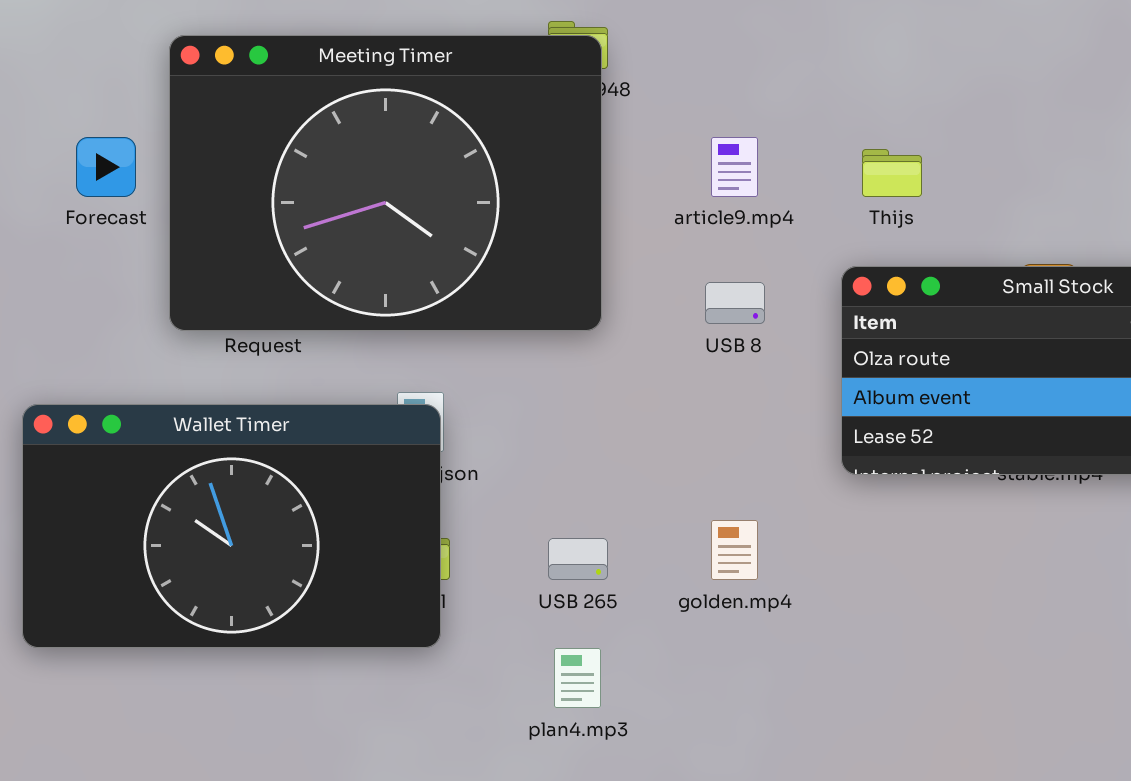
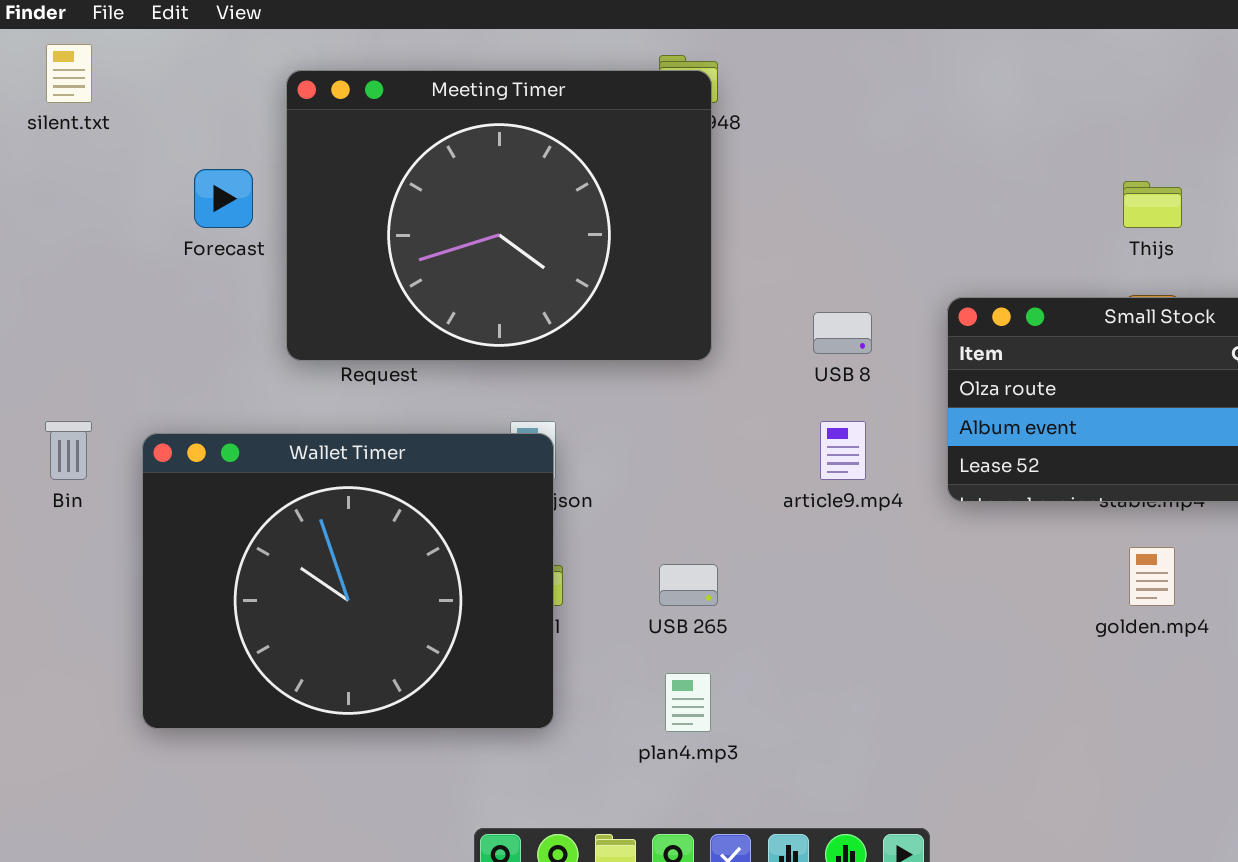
article9.mp4: [711,137,758,197] -> [820,421,866,480], moved
Thijs: [862,149,922,197] -> [1123,181,1182,228], moved
Wallet Timer: [22,404,441,648] -> [142,433,554,729], resized
golden.mp4: [711,520,758,580] -> [1129,547,1175,606], moved

